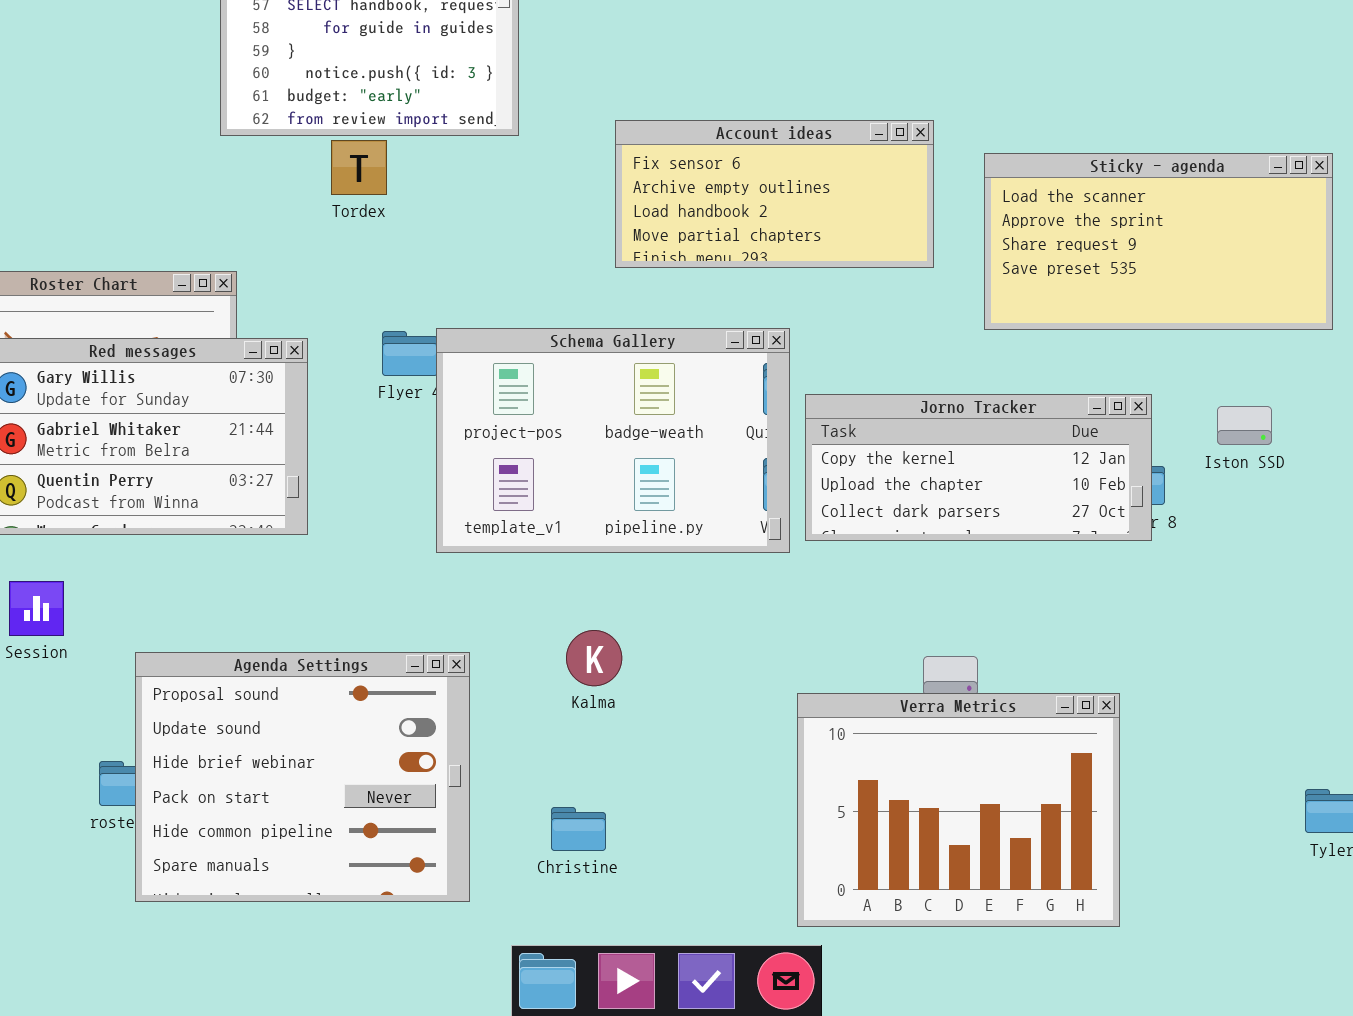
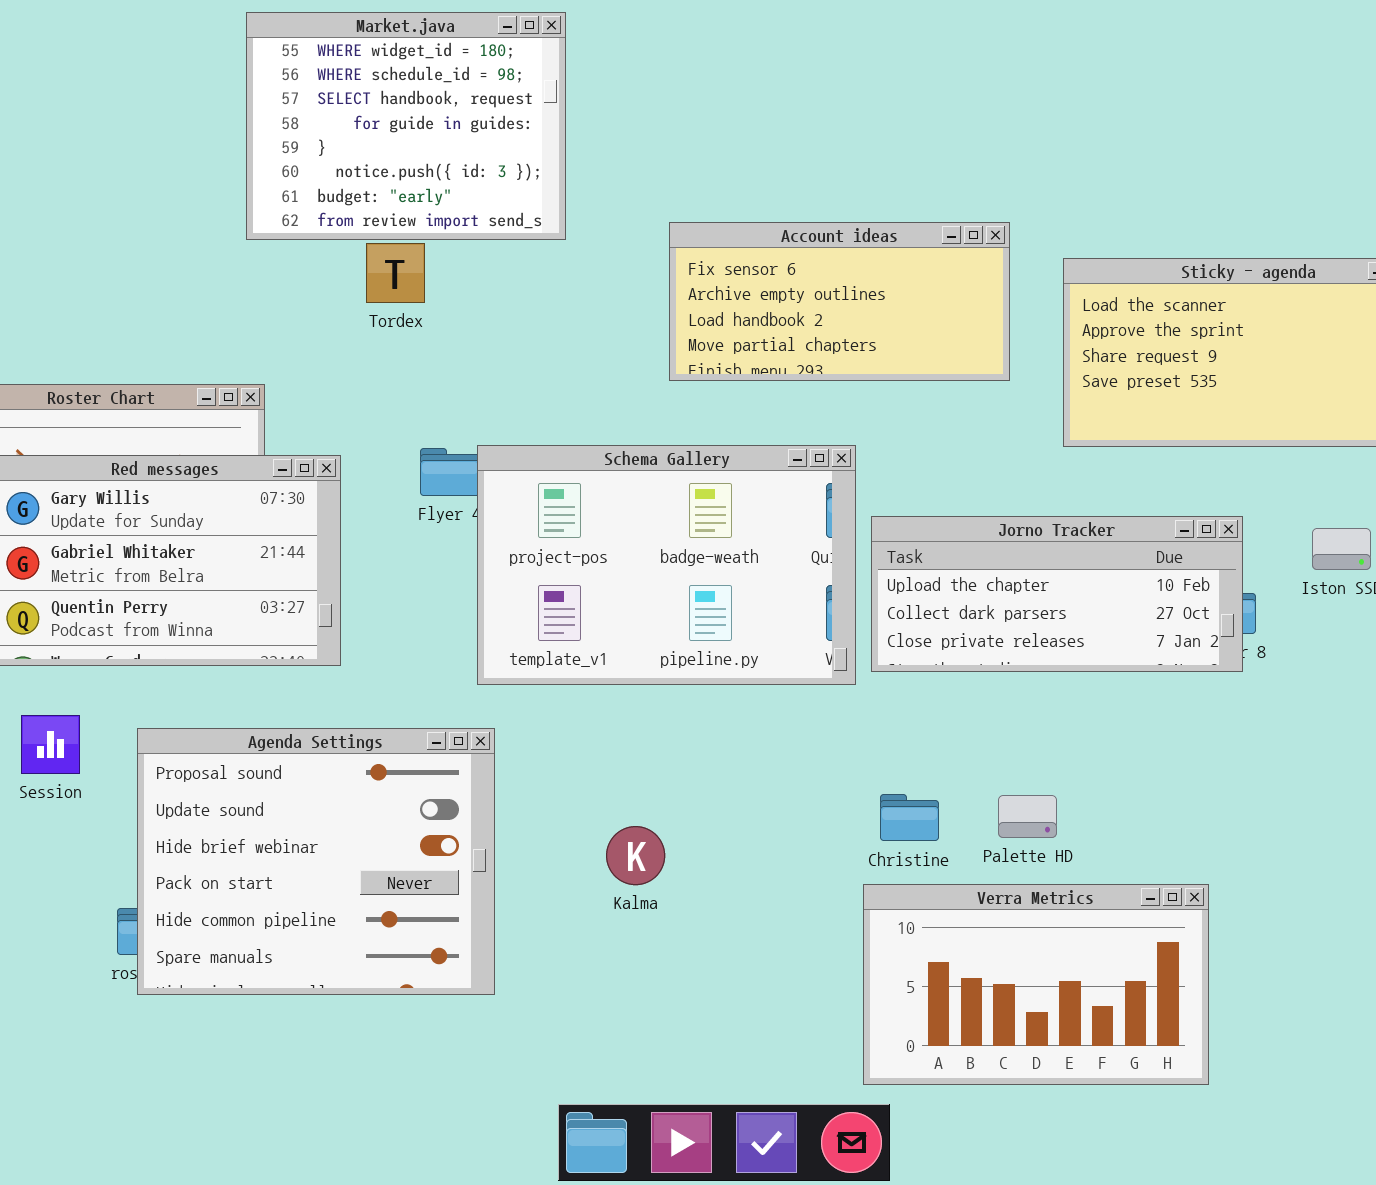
Jorno Tracker: [805,394,1152,541] -> [871,516,1243,672], scrolled down 1 row
Kalma: [566,630,622,686] -> [606,826,665,885], moved
Agenda Settings: [135,652,470,902] -> [137,728,495,995], moved
Verra Metrics: [797,693,1120,927] -> [863,884,1209,1085], resized
Christine: [551,807,606,851] -> [880,794,939,841], moved

